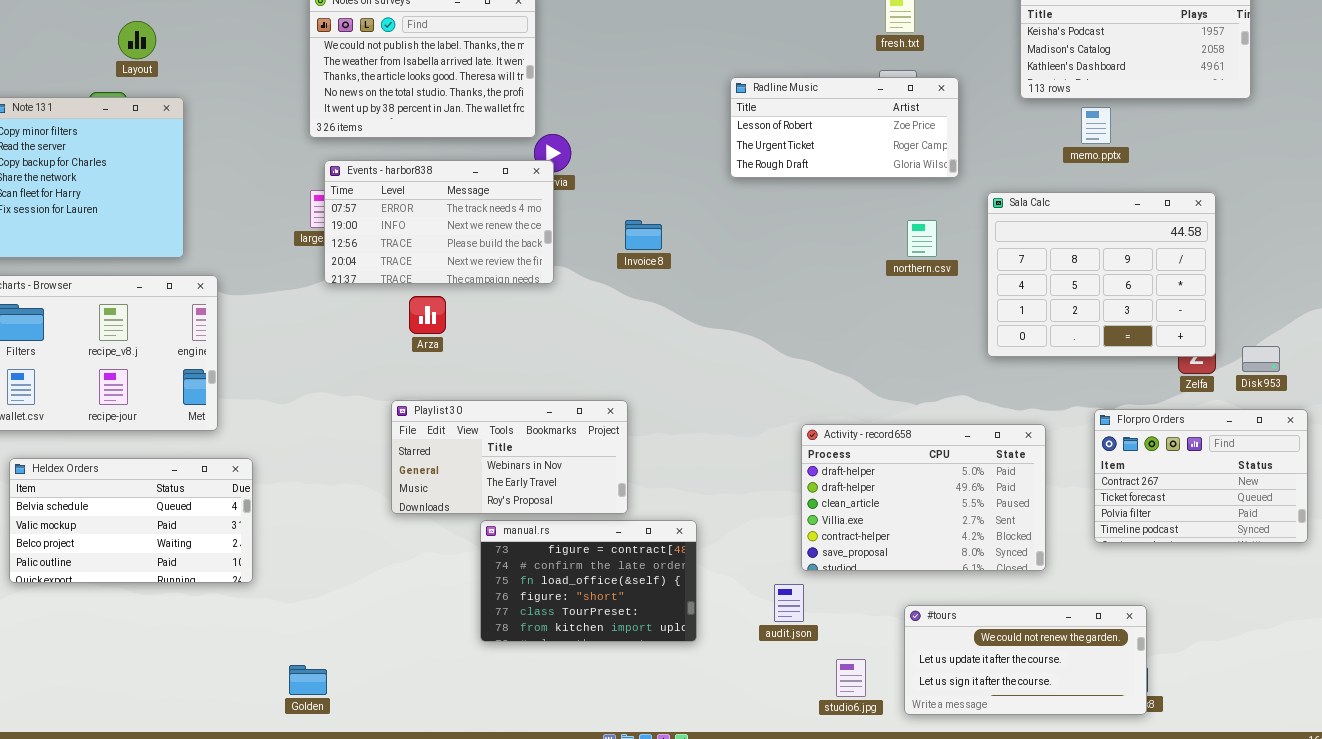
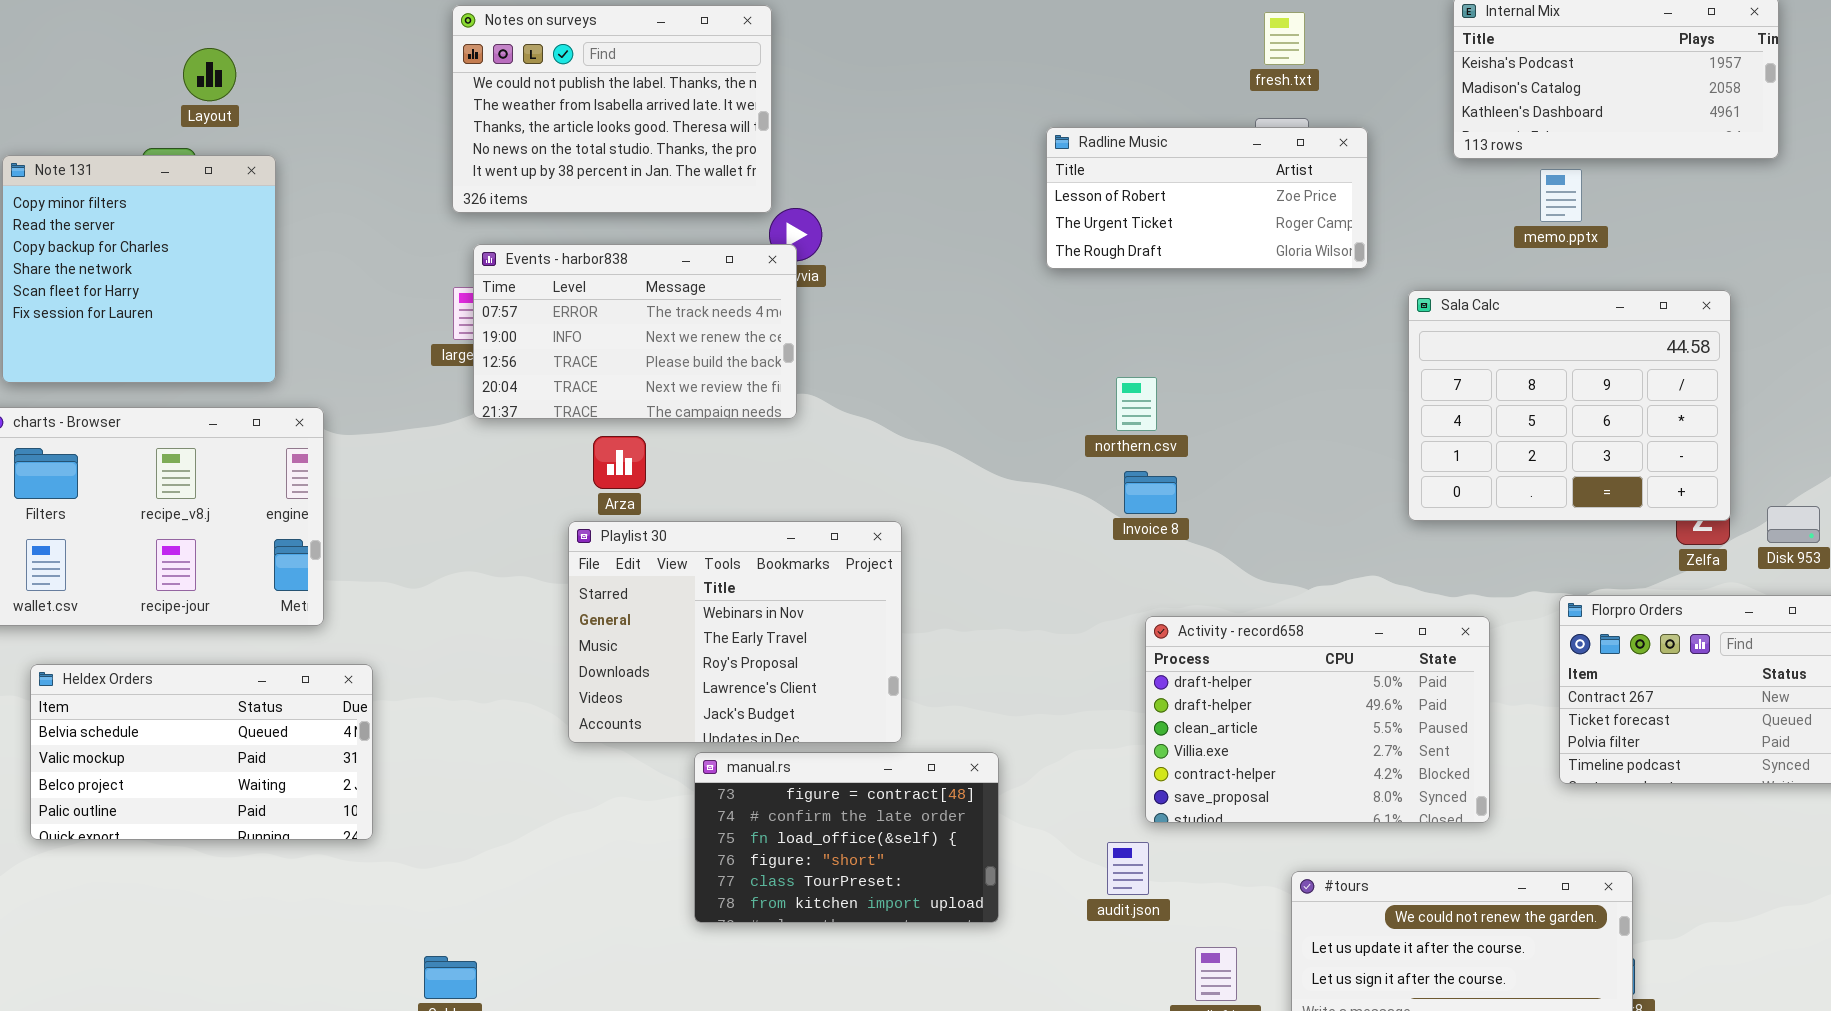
Invoice 8: [625,220,662,250] -> [1124,471,1177,514], moved
northern.csv: [907,220,937,257] -> [1116,377,1157,431], moved
Playlist 30: [391,400,628,514] -> [568,521,902,743], resized

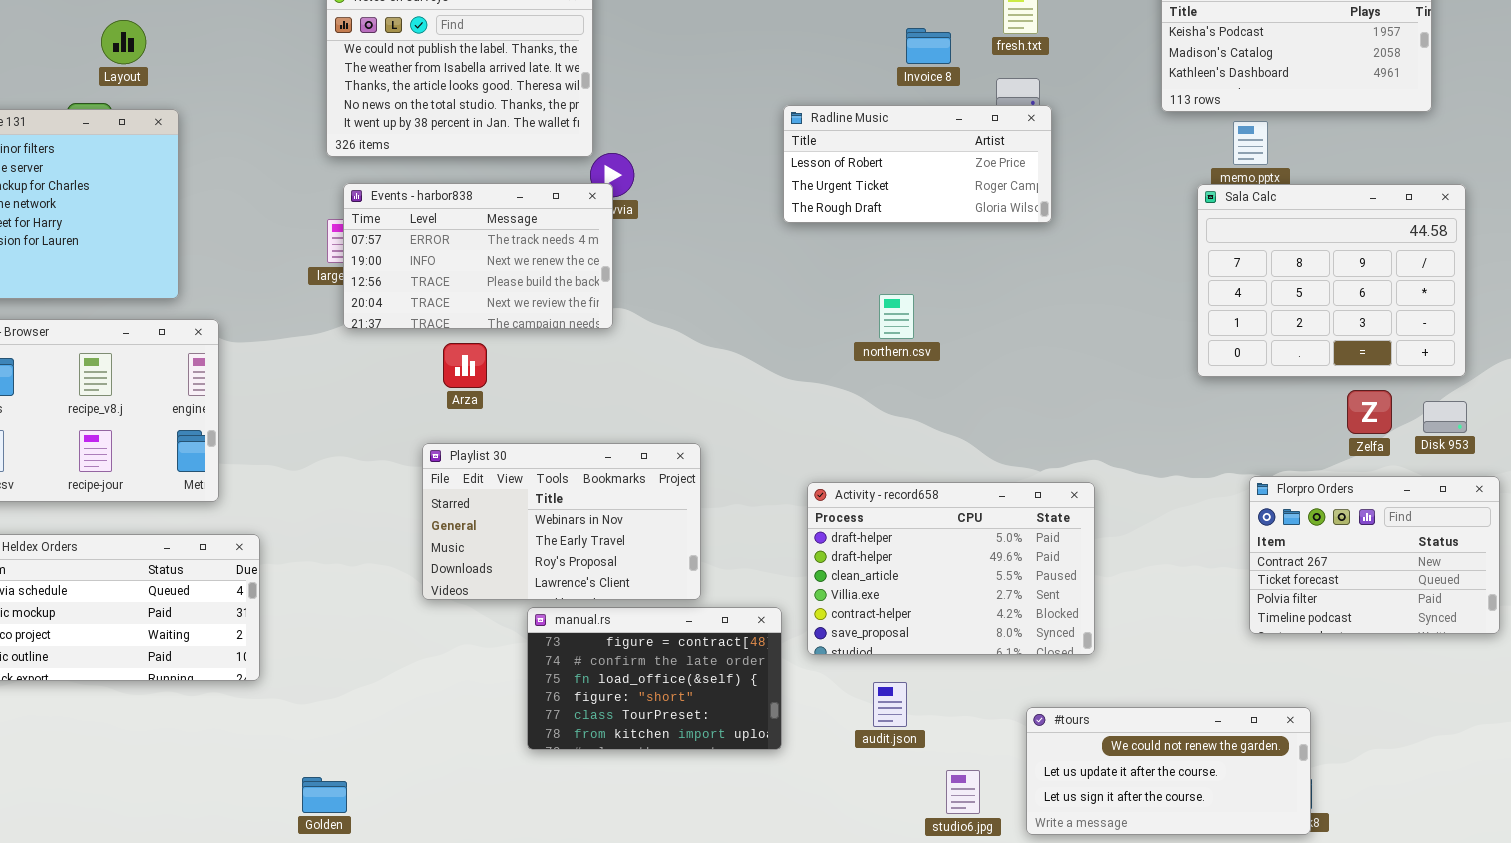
Radline Music: [1046,127,1368,269] -> [783,105,1052,223], moved
Sala Calc: [1408,290,1731,521] -> [1197,184,1466,377], moved
Invoice 8: [1124,471,1177,514] -> [906,28,951,64], moved
Playlist 30: [568,521,902,743] -> [422,443,701,600], resized
Activity - record658: [1145,616,1490,823] -> [807,482,1095,655], moved

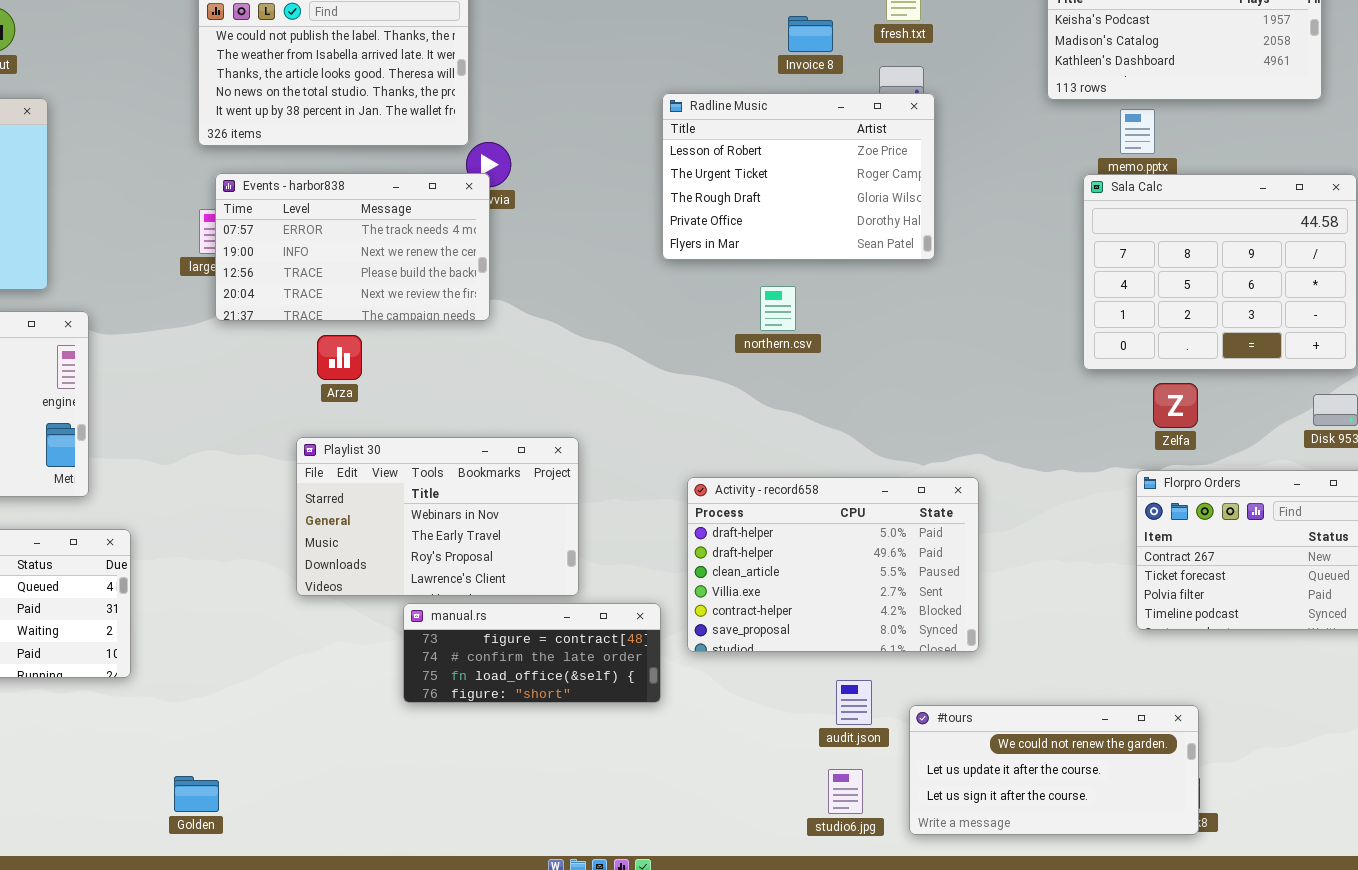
Radline Music: [783,105,1052,223] -> [662,93,935,260], resized
Zelfa: [1347,390,1392,434] -> [1153,383,1198,428], moved
manual.rs: [527,607,782,750] -> [403,603,661,703], resized
audit.json: [873,682,907,727] -> [836,680,872,725], moved

